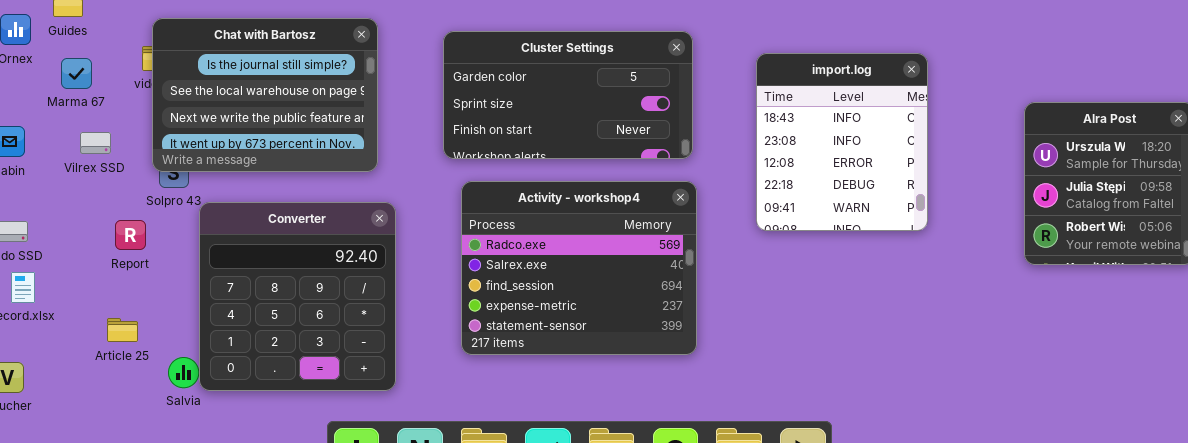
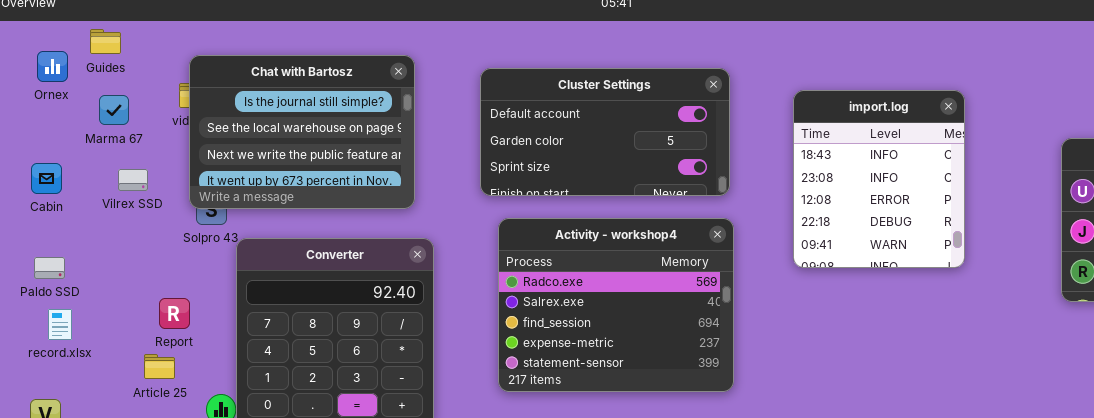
Cluster Settings: [443,31,693,159] -> [480,68,730,196], scrolled up 1 row
Report: [115,220,146,250] -> [159,298,190,329], moved

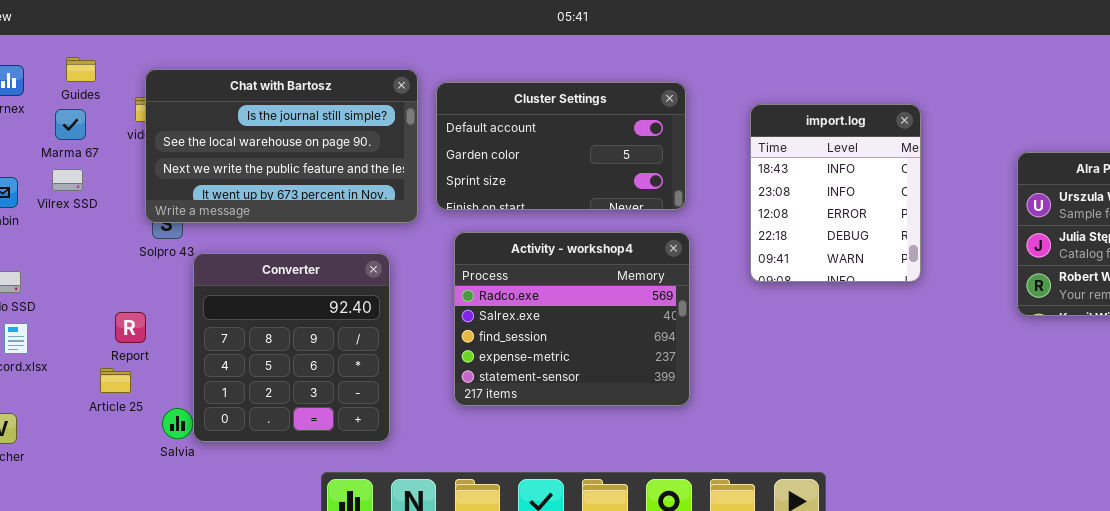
Guides: [90,29,121,54] -> [66,57,96,82], moved
Chat with Bartosz: [189,55,415,209] -> [145,69,418,223], resized
Vilrex SSD: [118,169,148,191] -> [52,169,83,191], moved

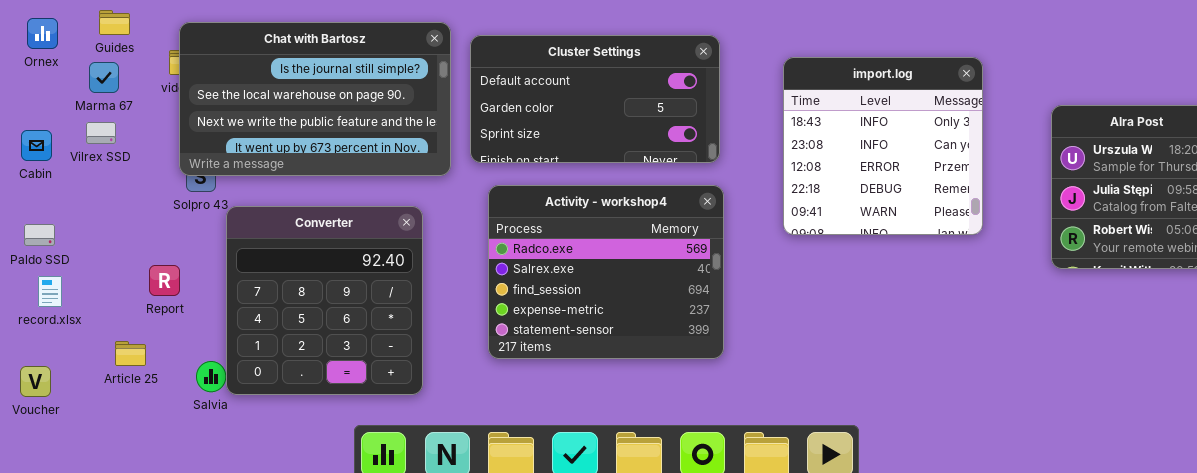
import.log: [750,104,921,282] -> [783,57,983,235], resized
Article 25: [100,368,131,393] -> [115,341,146,366], moved

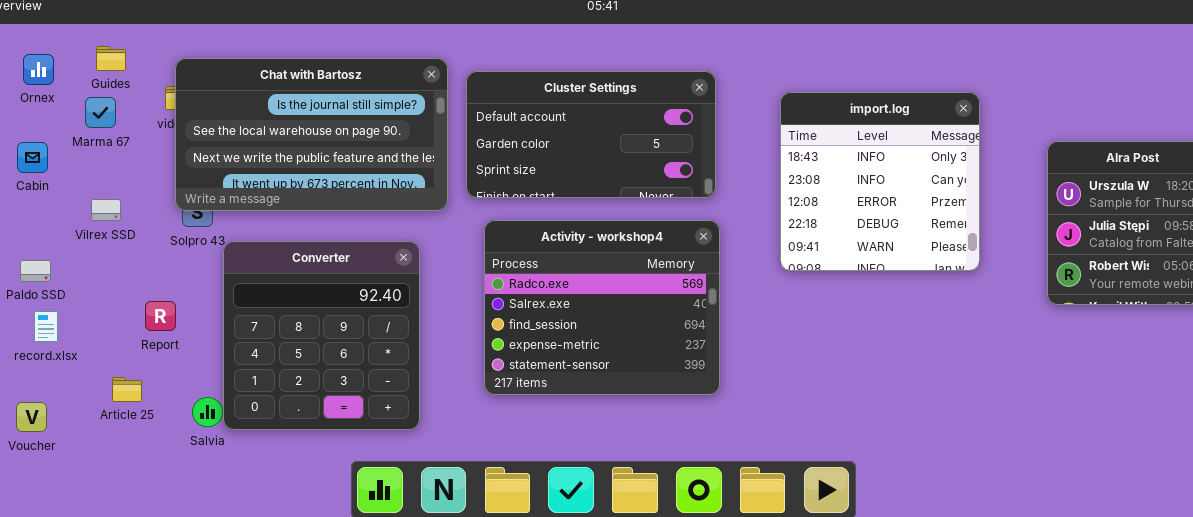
Vilrex SSD: [86,122,116,144] -> [91,199,121,221], moved
Cabin: [21,130,52,161] -> [17,142,48,173], moved

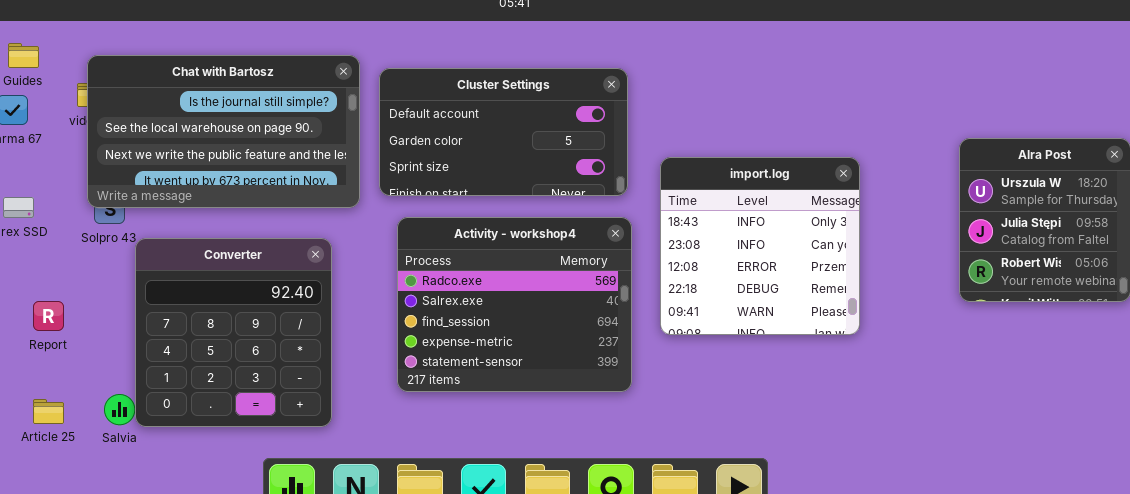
import.log: [780,92,980,271] -> [660,157,860,335], moved
Report: [145,301,176,331] -> [33,301,64,331], moved
Article 25: [112,377,142,402] -> [33,399,64,424], moved

